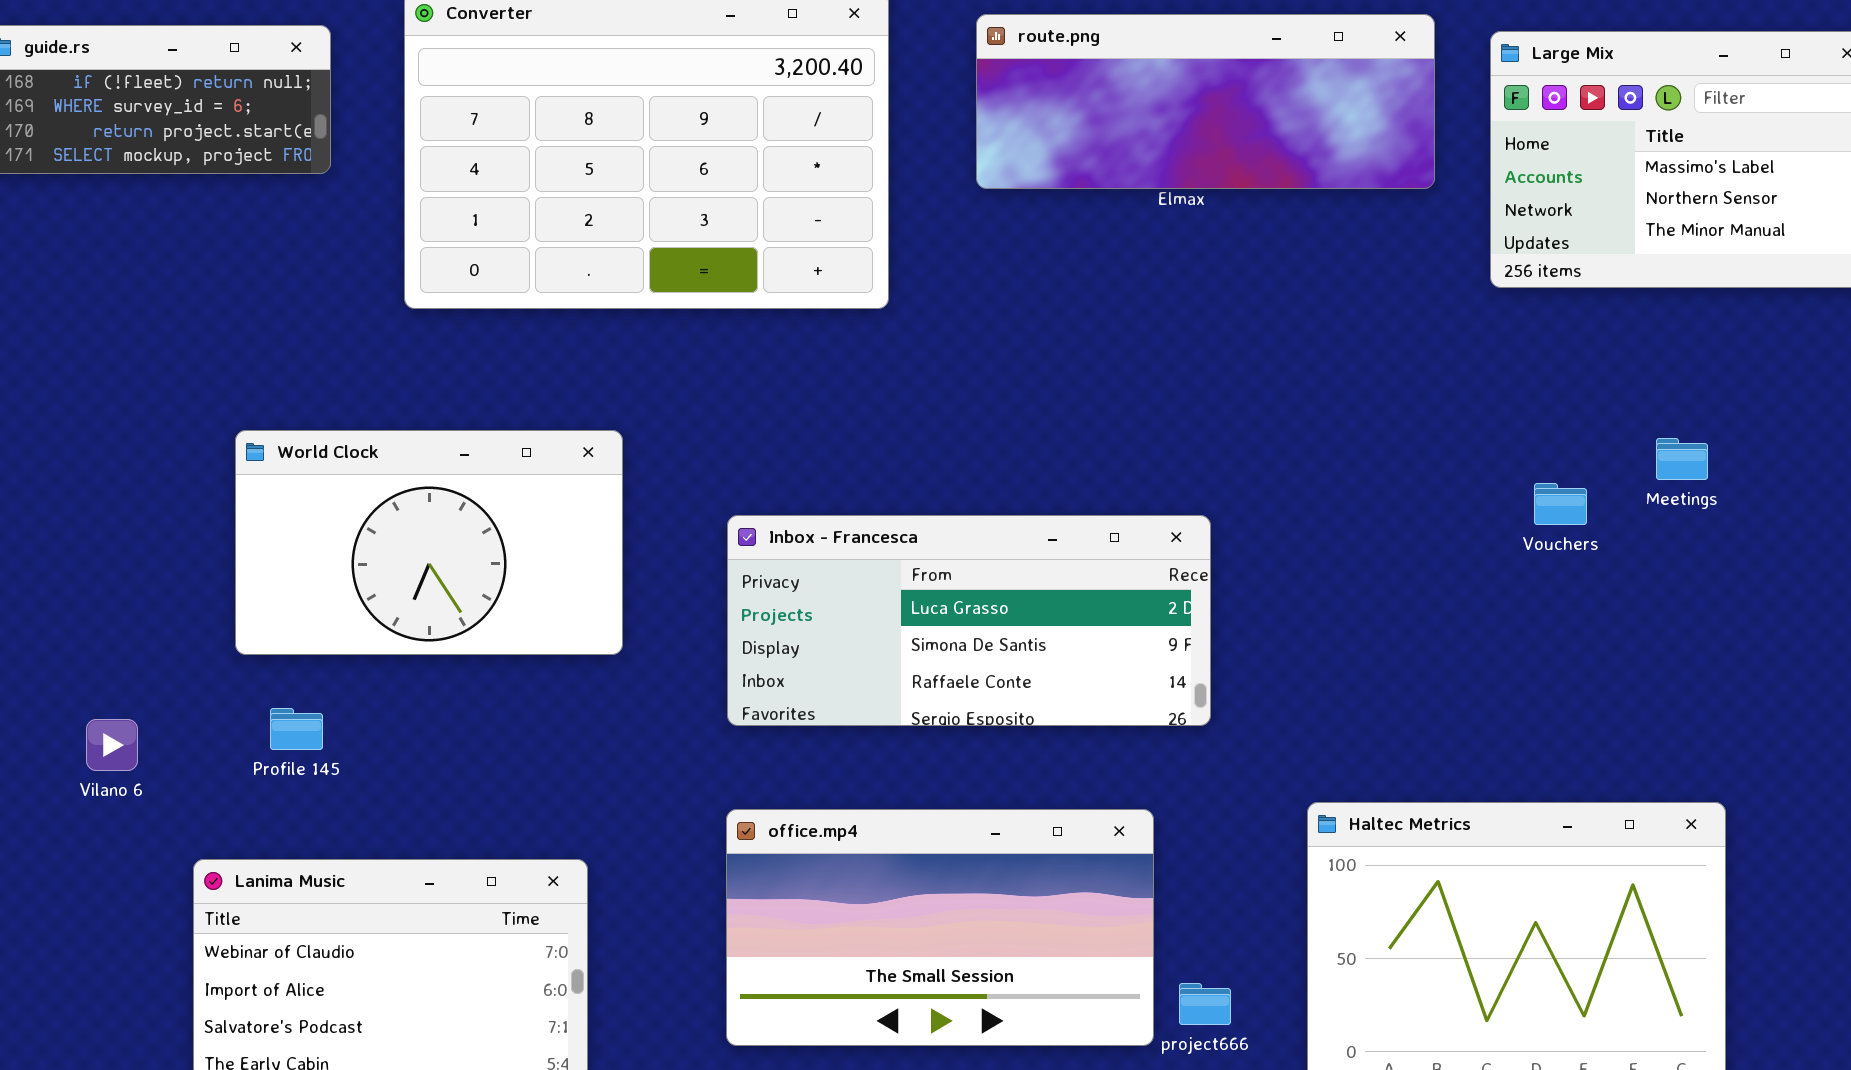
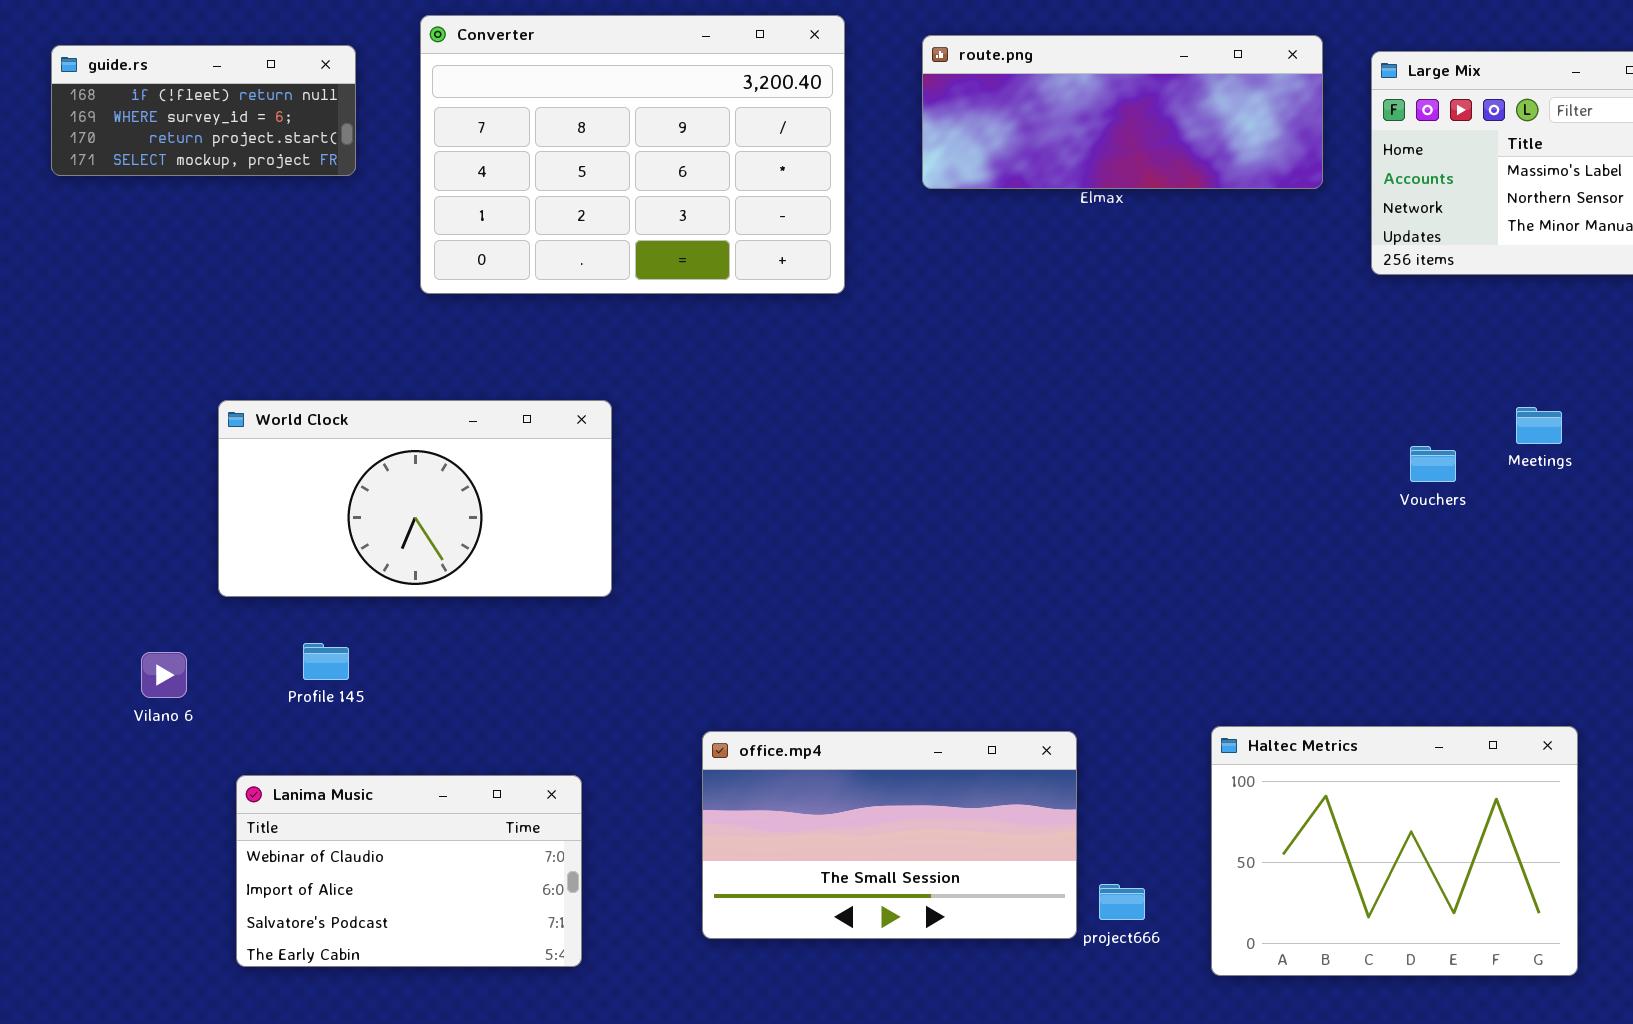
World Clock: [235,430,623,655] -> [218,400,612,597], resized
Inbox - Francesca: [727,515,1211,726] -> none, closed

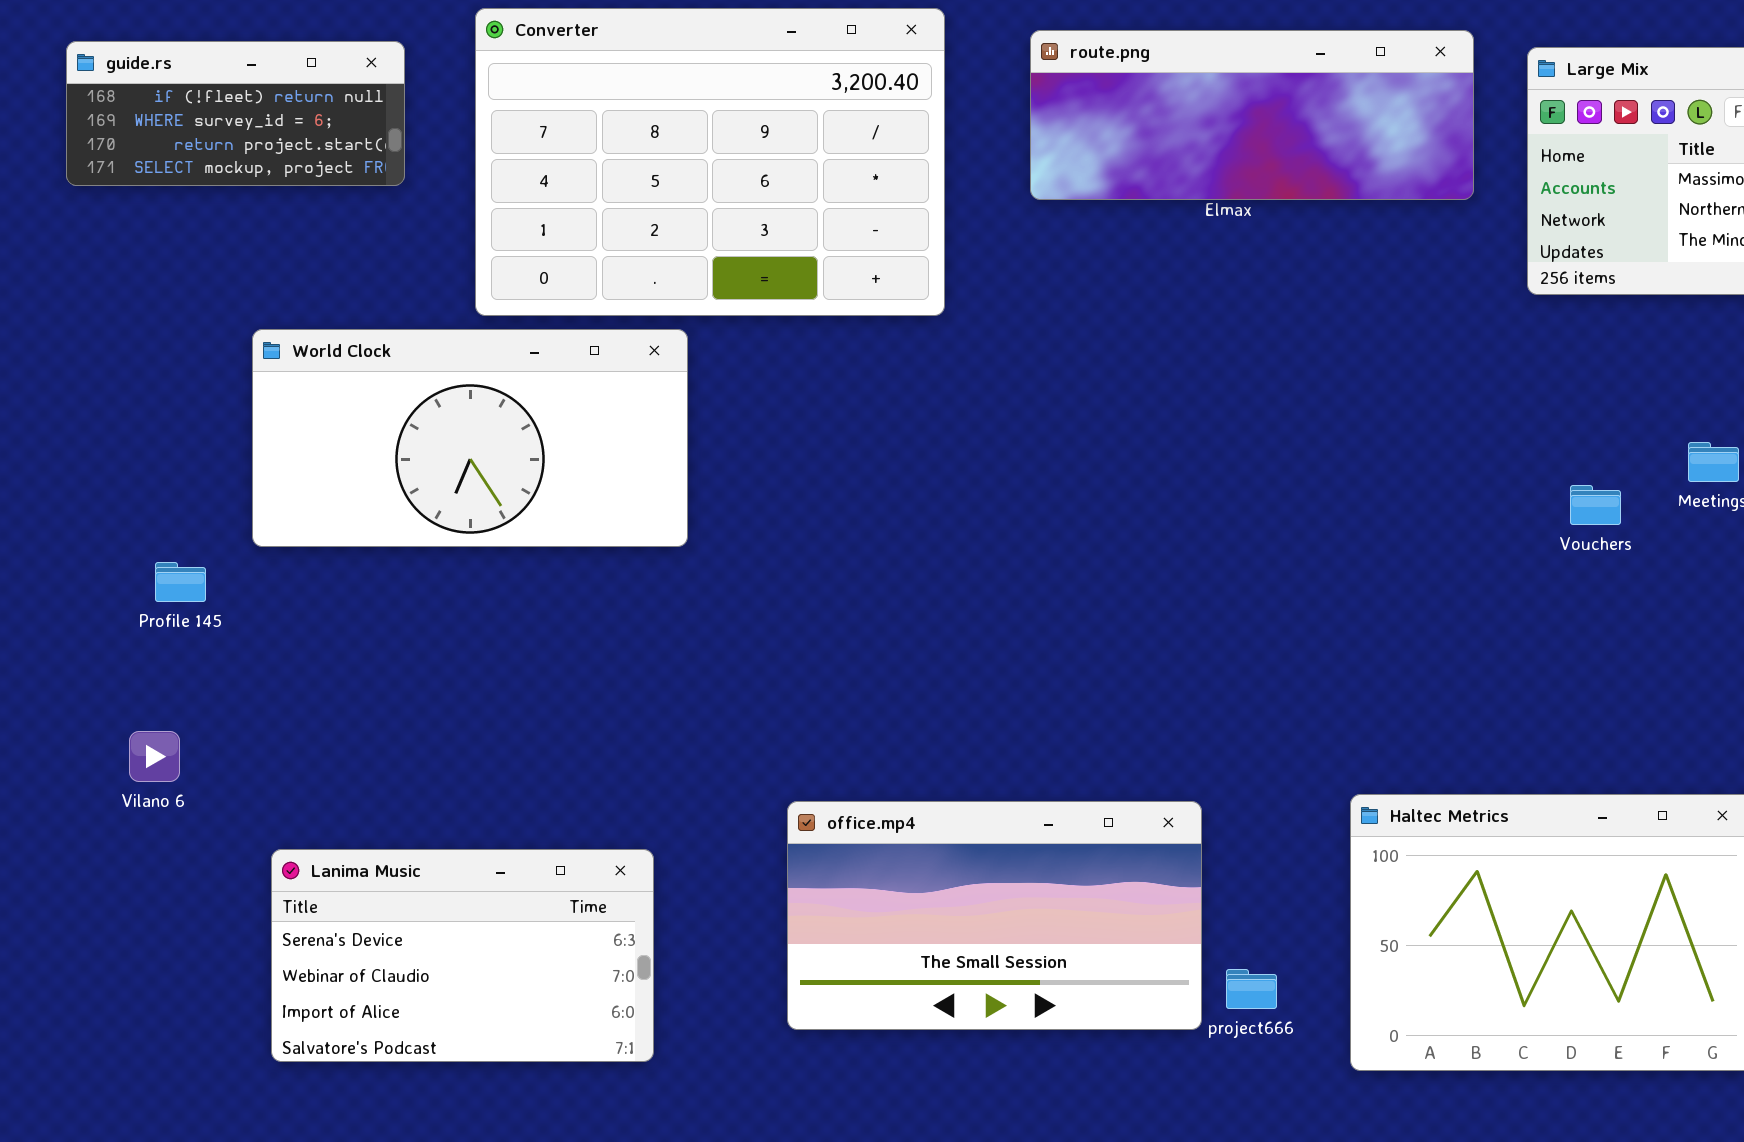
World Clock: [218,400,612,597] -> [252,329,688,547], moved
Profile 145: [303,643,349,680] -> [155,562,206,602], moved
Vilano 6: [141,652,187,698] -> [129,731,180,782], moved
Lanima Music: [236,775,582,967] -> [271,849,654,1062], scrolled up 1 row

